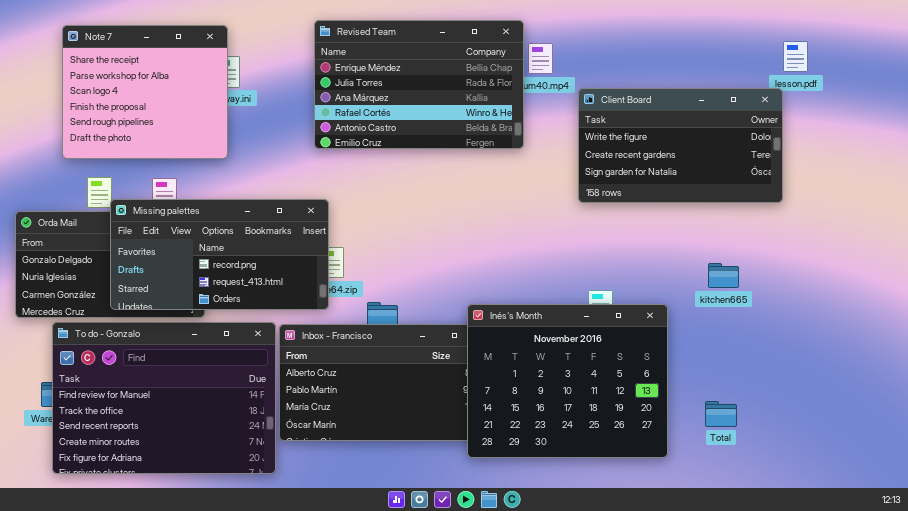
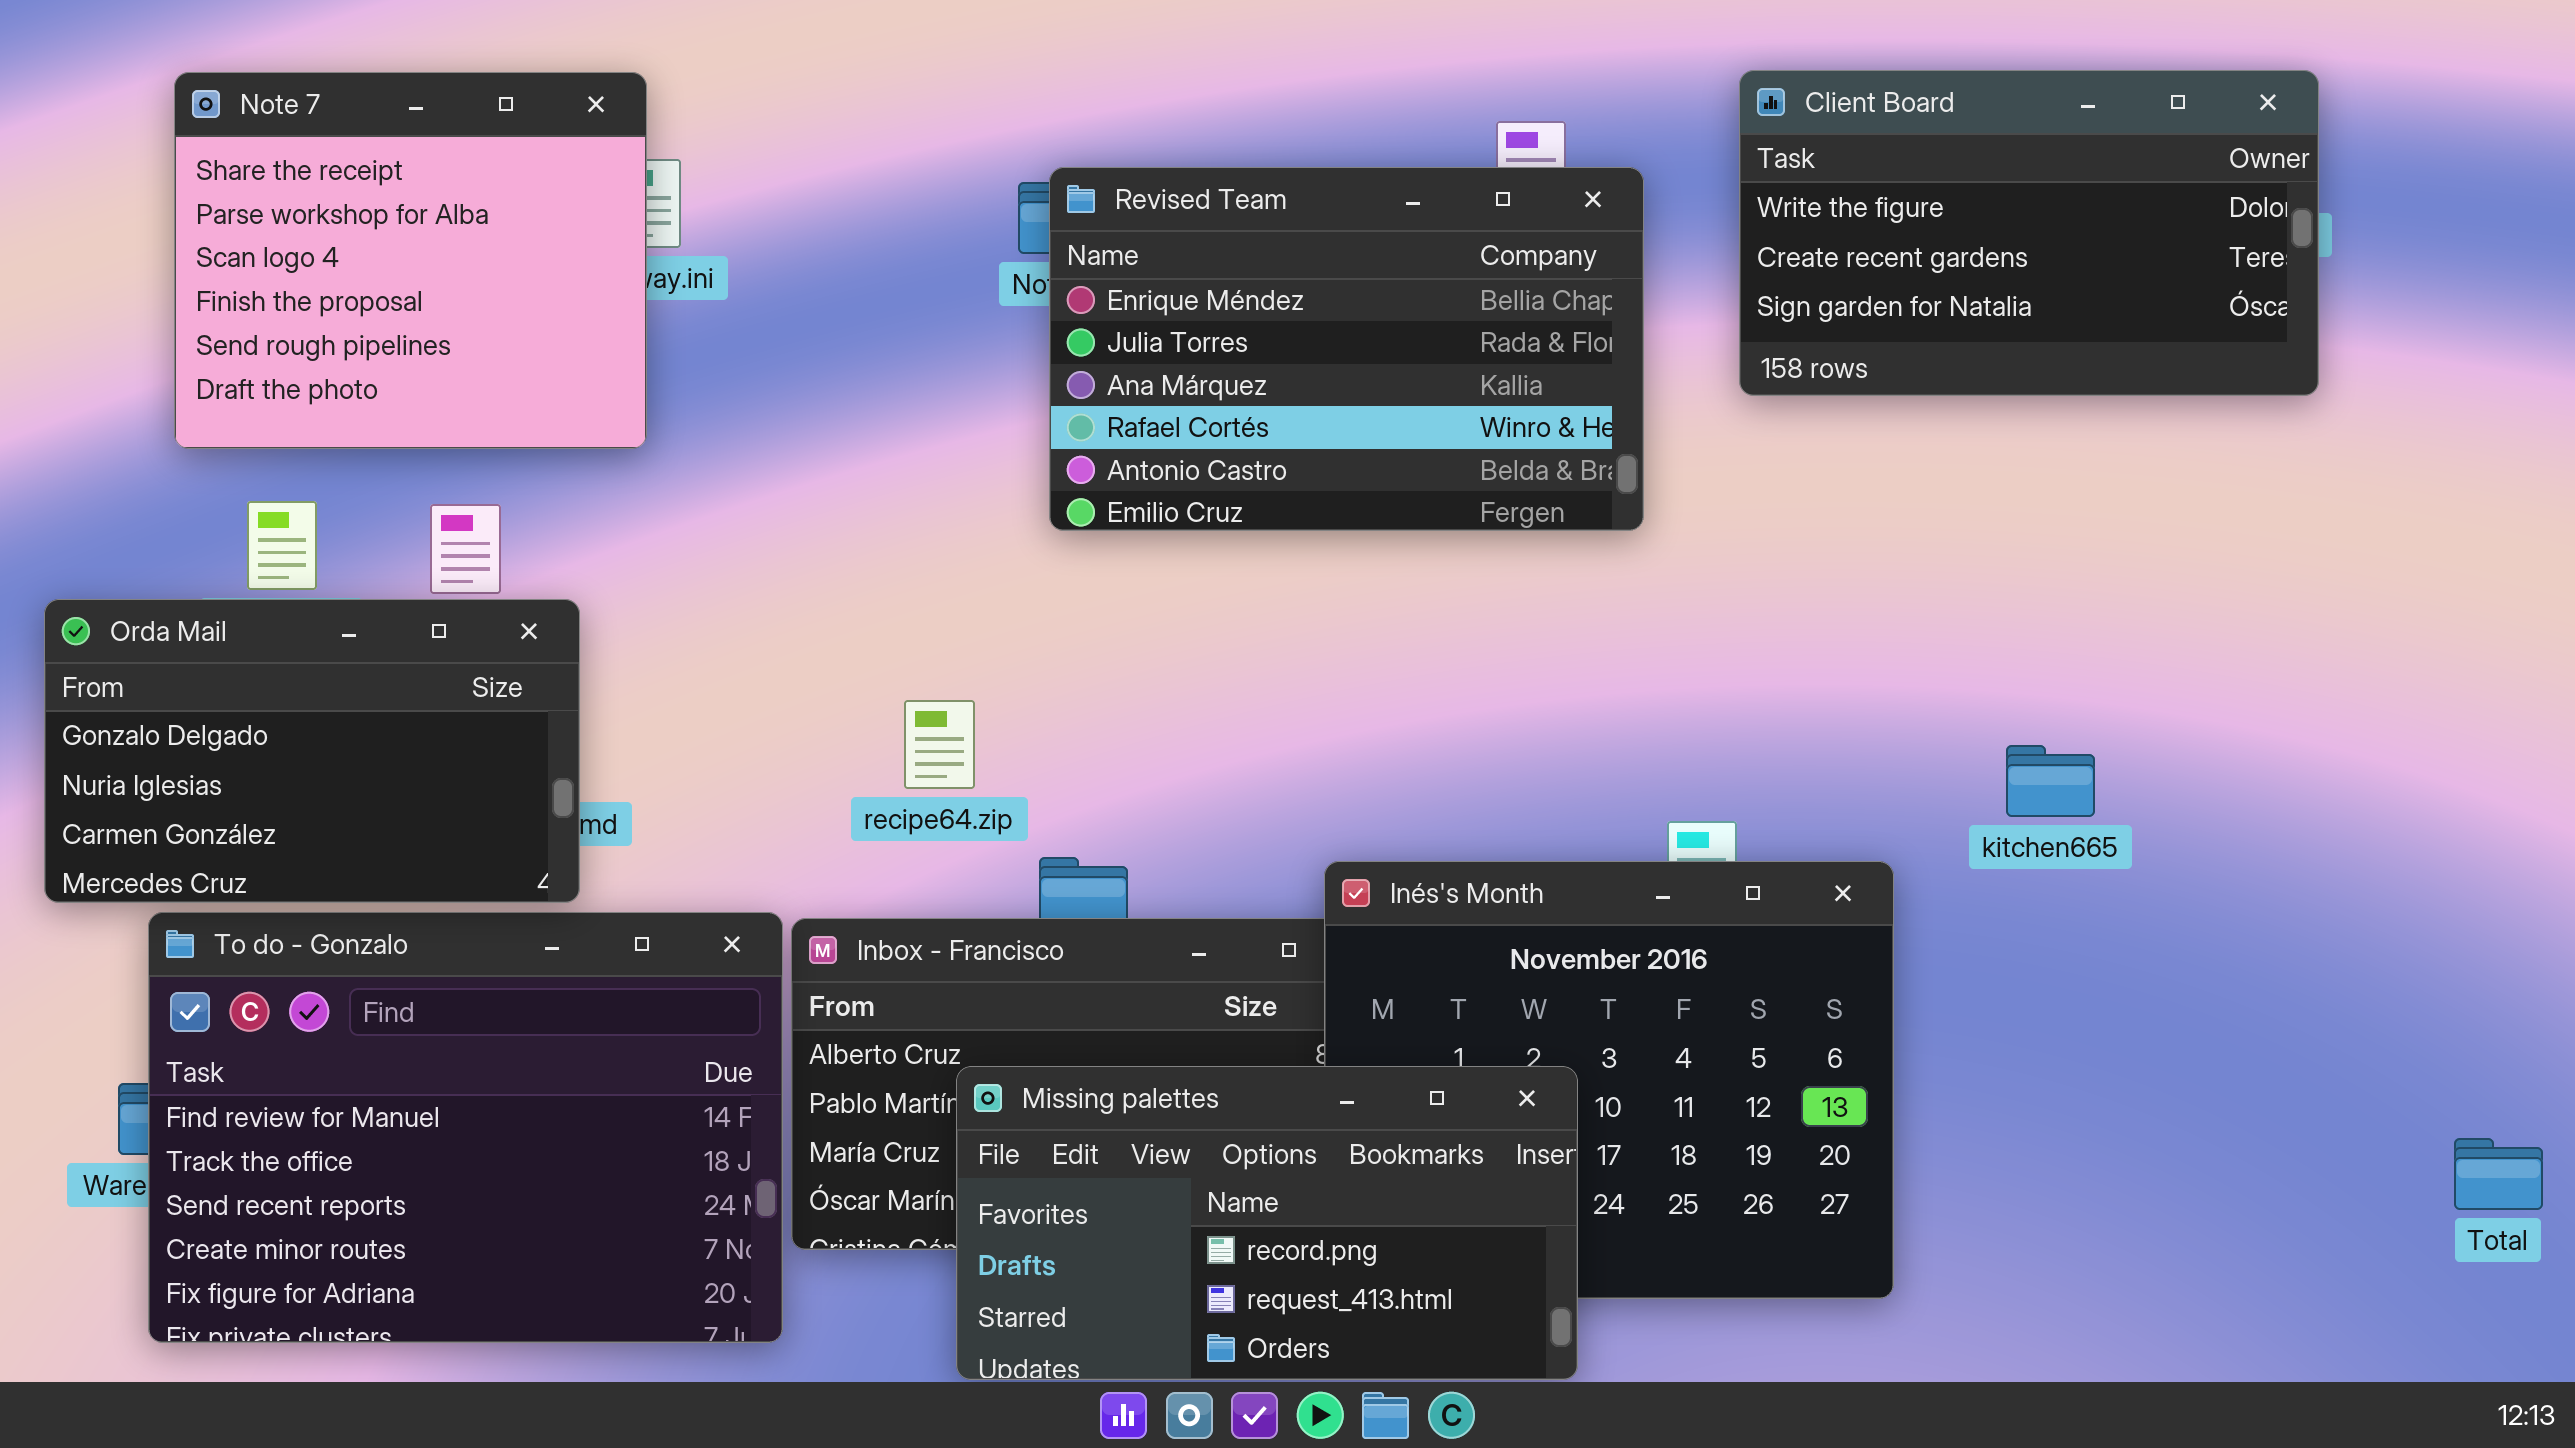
Revised Team: [314,20,524,149] -> [1049,167,1644,531], moved
Client Board: [578,88,783,203] -> [1739,70,2319,396], moved
Missing palettes: [110,199,329,310] -> [956,1066,1578,1380], moved
Total: [705,401,737,427] -> [2454,1138,2543,1210], moved

